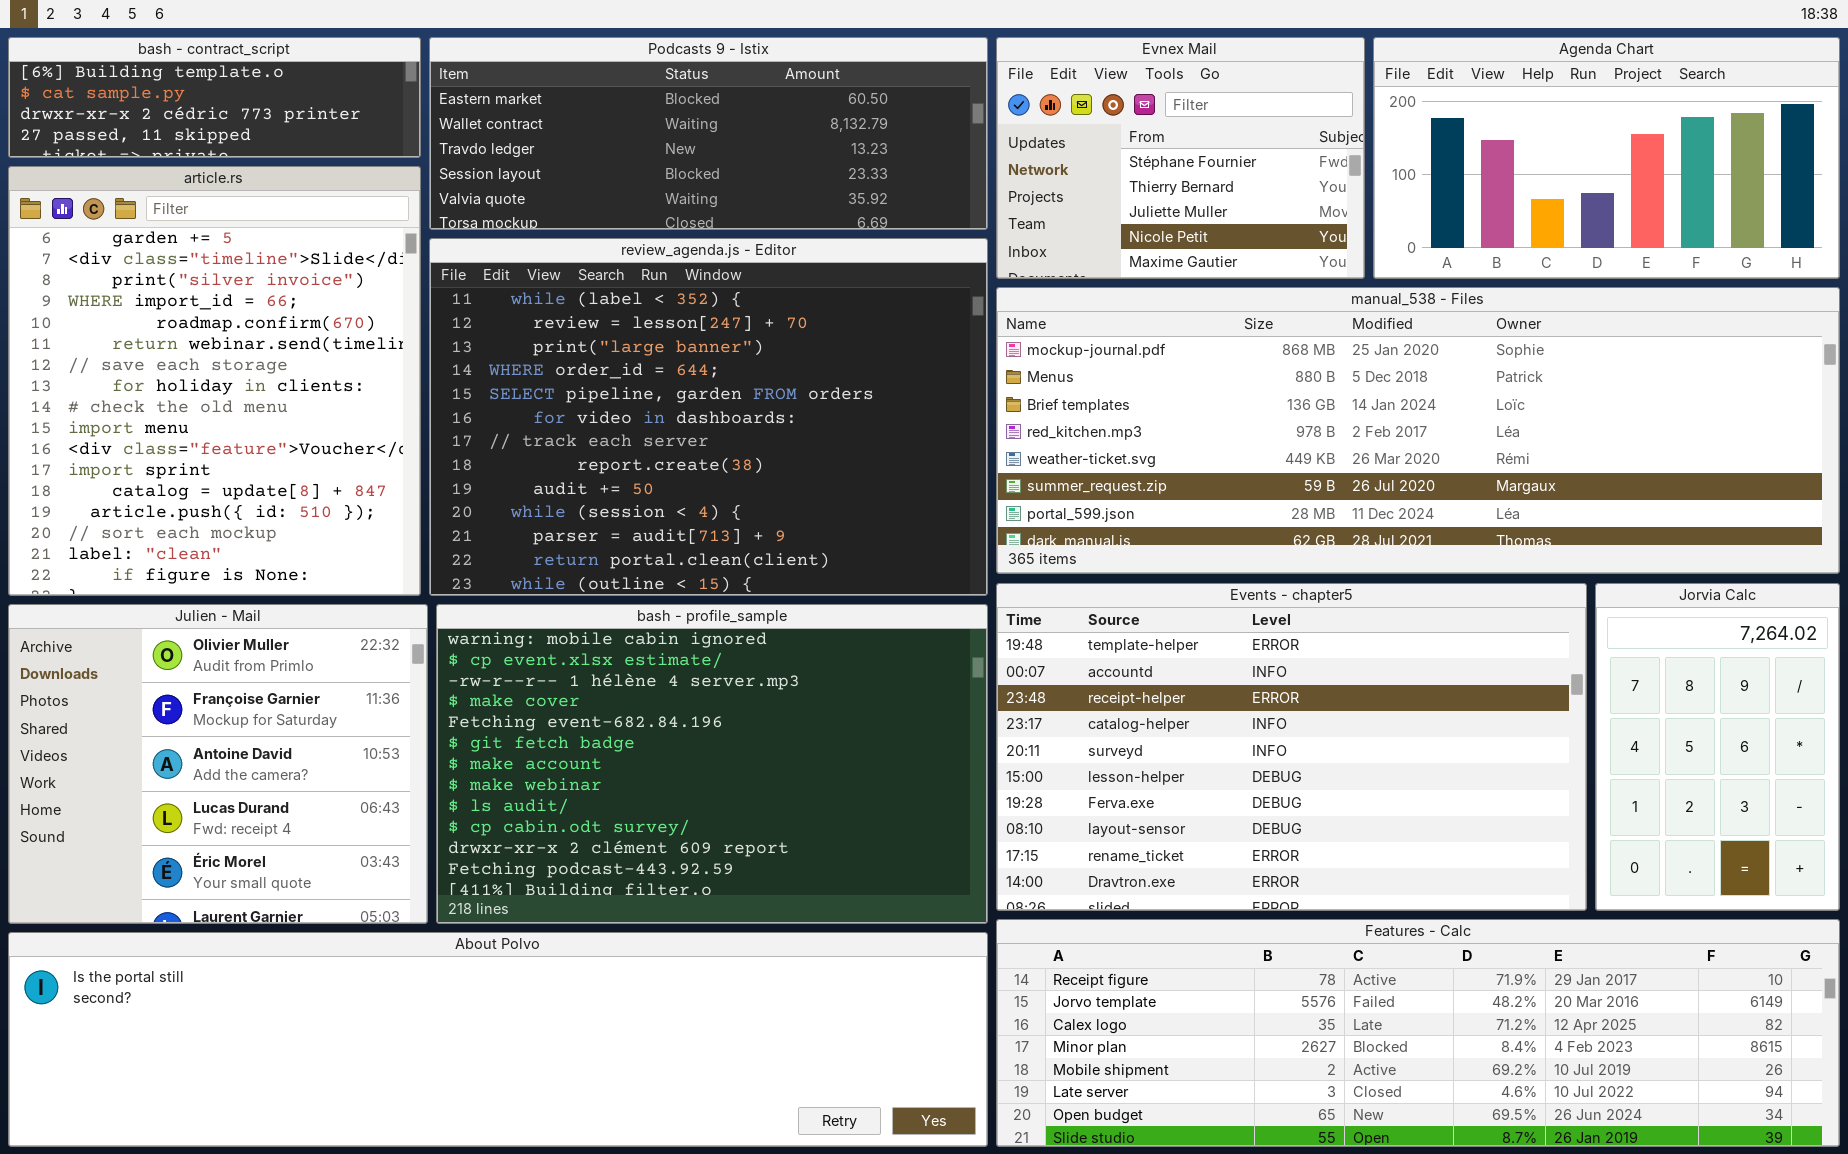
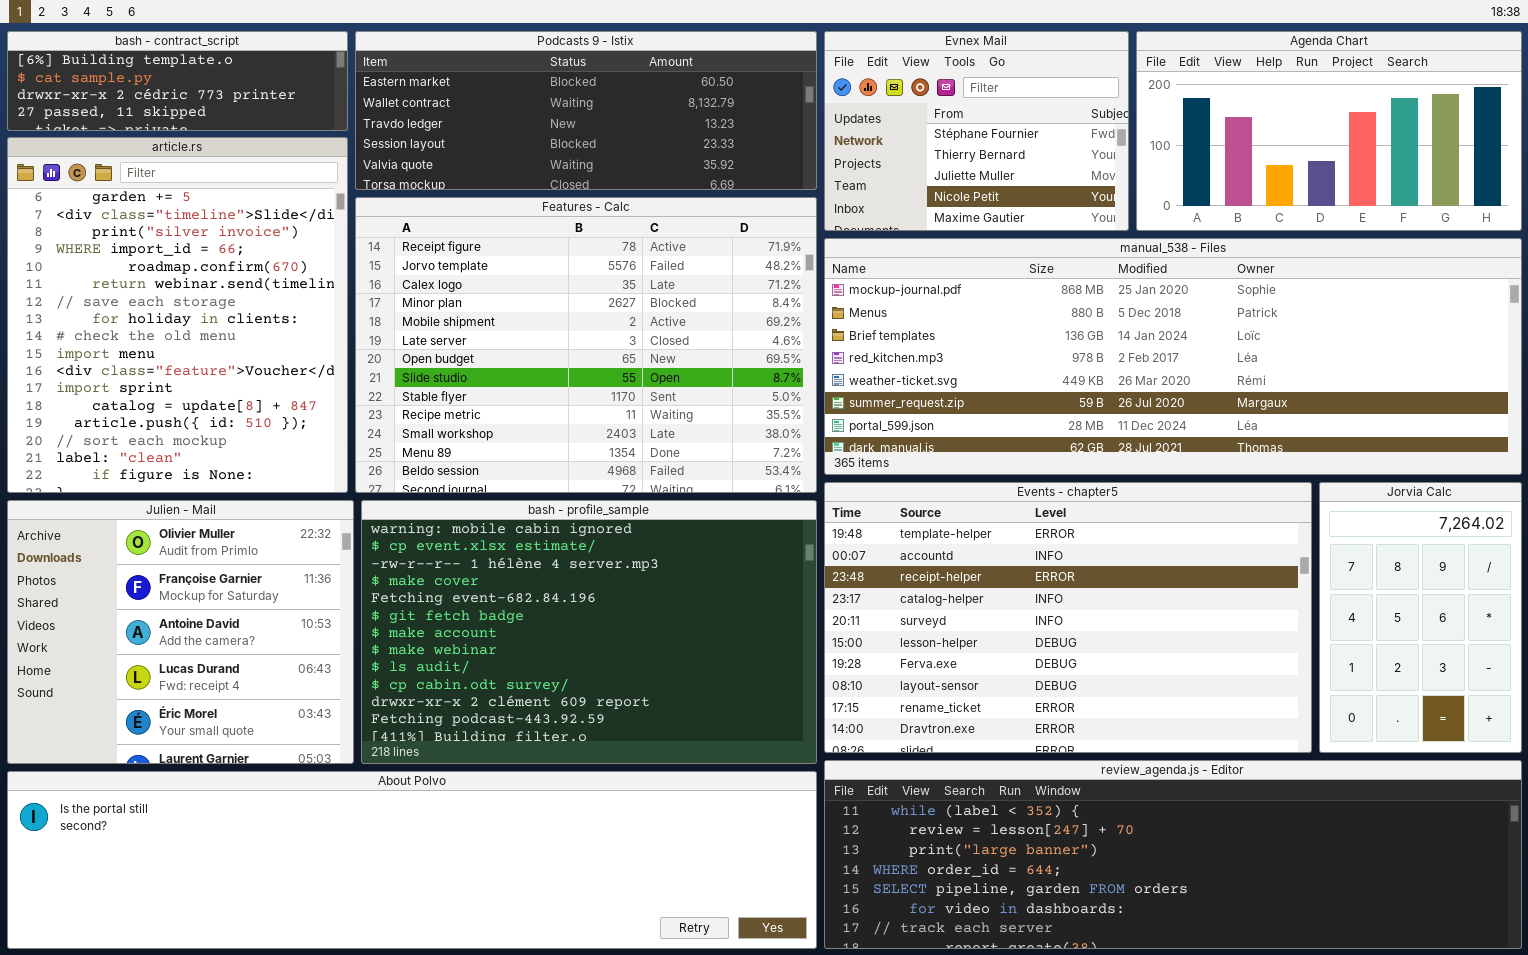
review_agenda.js - Editor: [429,238,988,596] -> [824,760,1522,949], moved, resized
Features - Calc: [996,919,1840,1147] -> [355,197,817,493], moved, resized

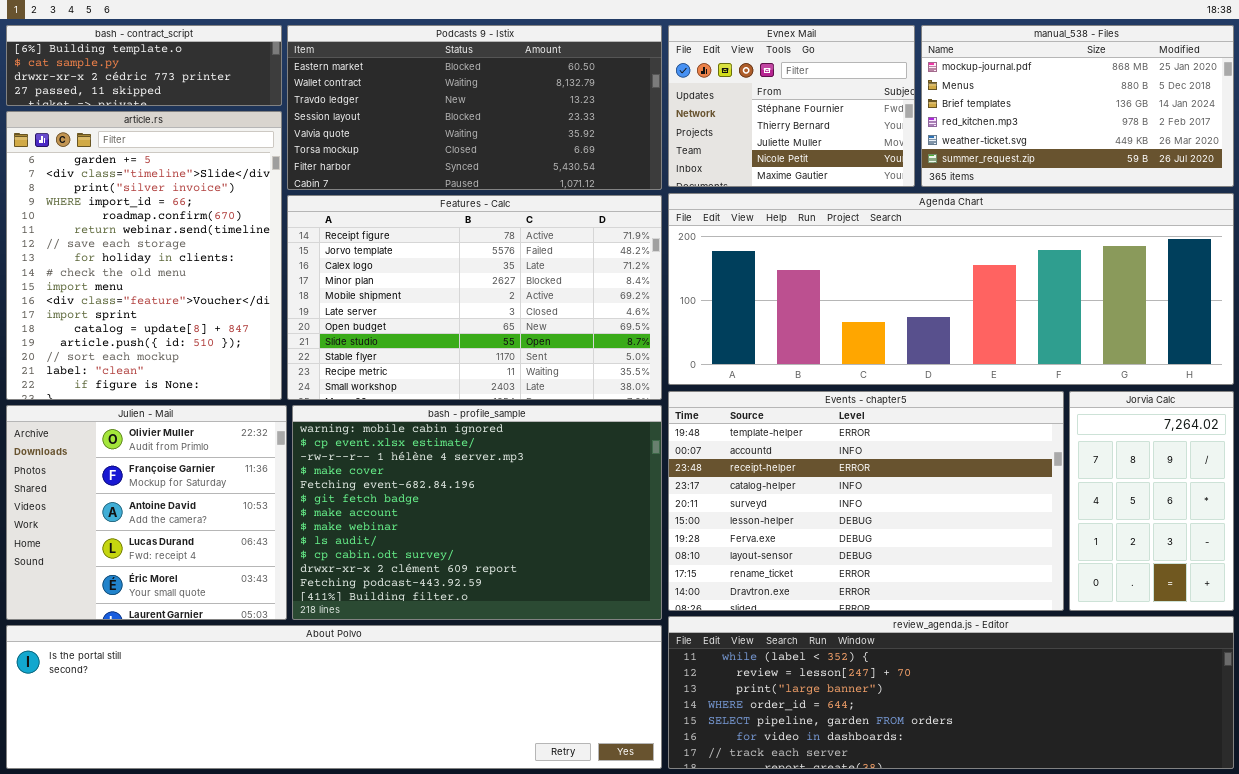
Podcasts 9 - Istix: [355,31,817,190] -> [287,25,662,190], resized
Agenda Chart: [1136,31,1522,231] -> [668,193,1234,385], moved, resized
Features - Calc: [355,197,817,493] -> [287,195,662,400], resized
manual_538 - Files: [824,238,1522,475] -> [921,25,1234,187], moved, resized

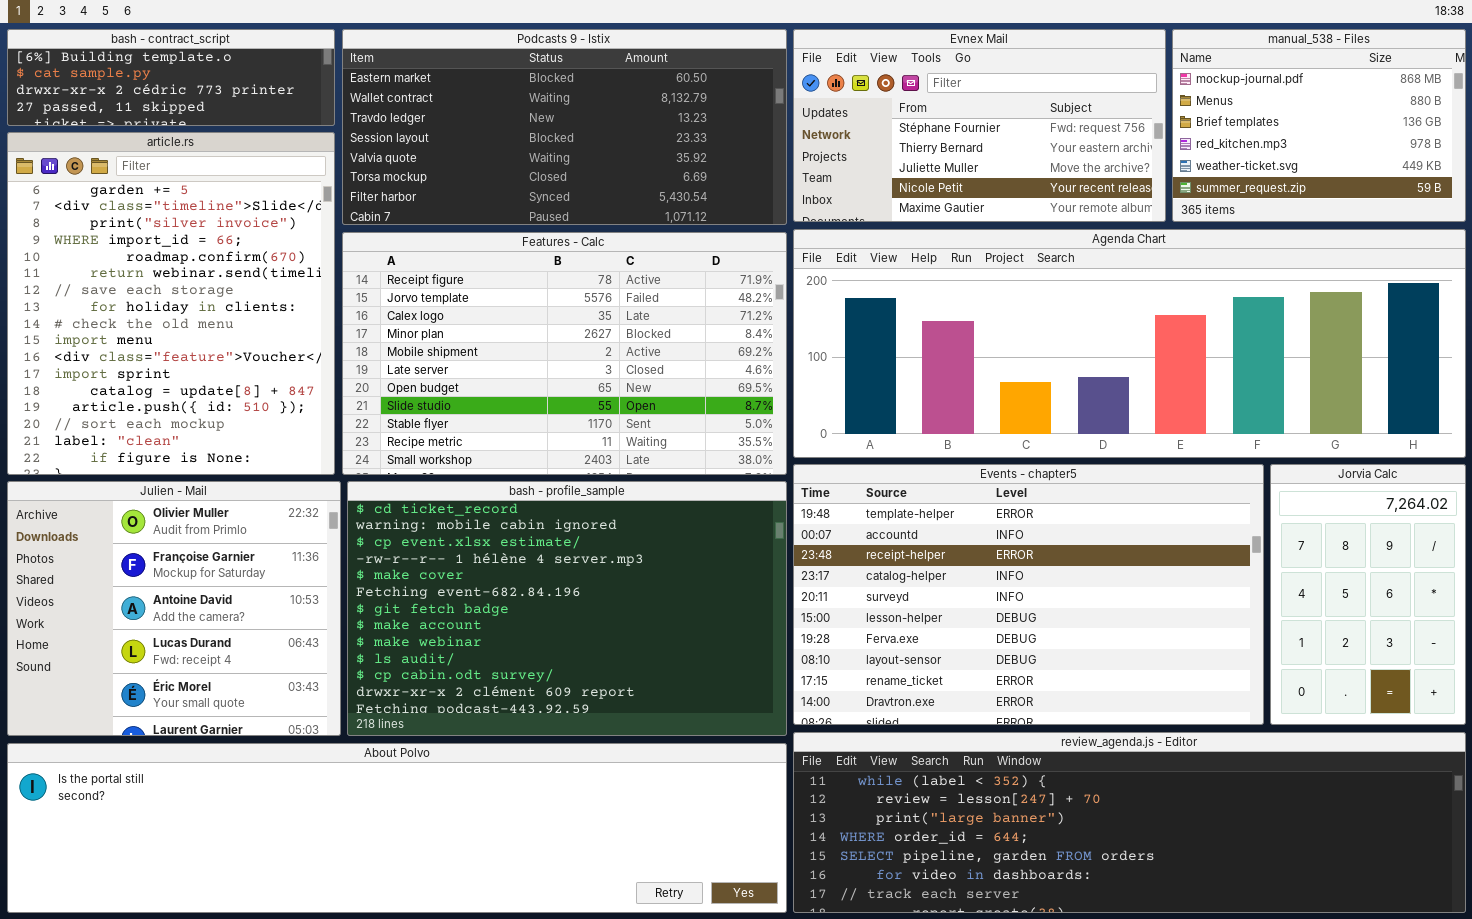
Evnex Mail: [668,25,915,187] -> [793,29,1166,222], resized
manual_538 - Files: [921,25,1234,187] -> [1172,29,1466,222], resized
bash - profile_sample: [292,405,662,620] -> [347,481,787,736], scrolled up 1 row

